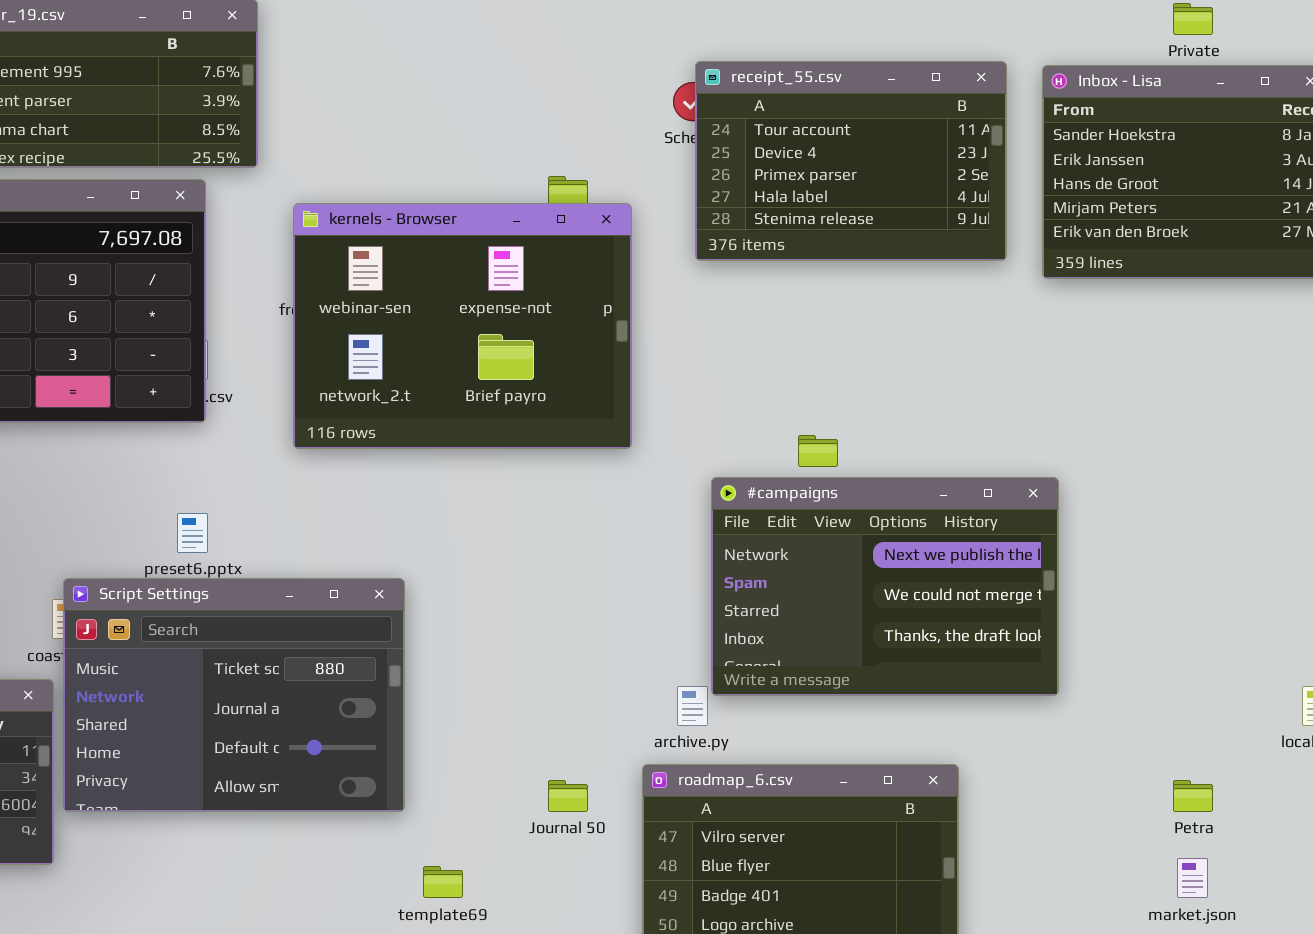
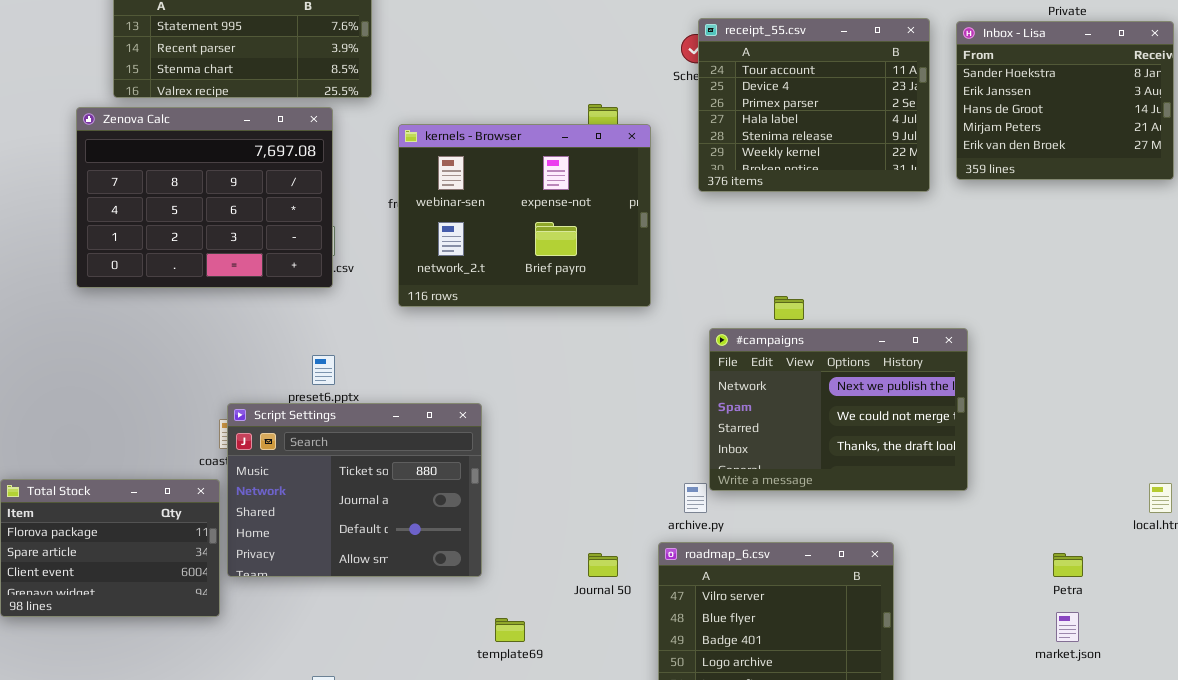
receipt_55.csv: [695,61,1007,261] -> [698,18,930,192], resized

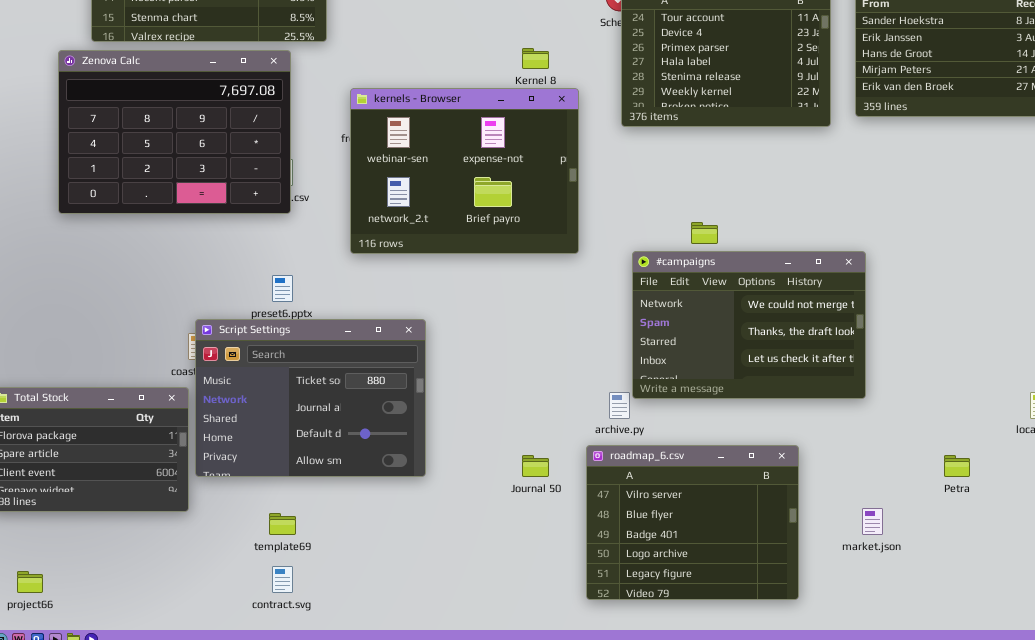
kernels - Browser: [398,124,651,307] -> [350,88,579,254], moved
#campaigns: [709,328,968,491] -> [632,251,866,399], scrolled down 1 row
market.json: [1056,612,1079,642] -> [862,508,883,535], moved
template69: [495,618,525,642] -> [269,513,296,535], moved

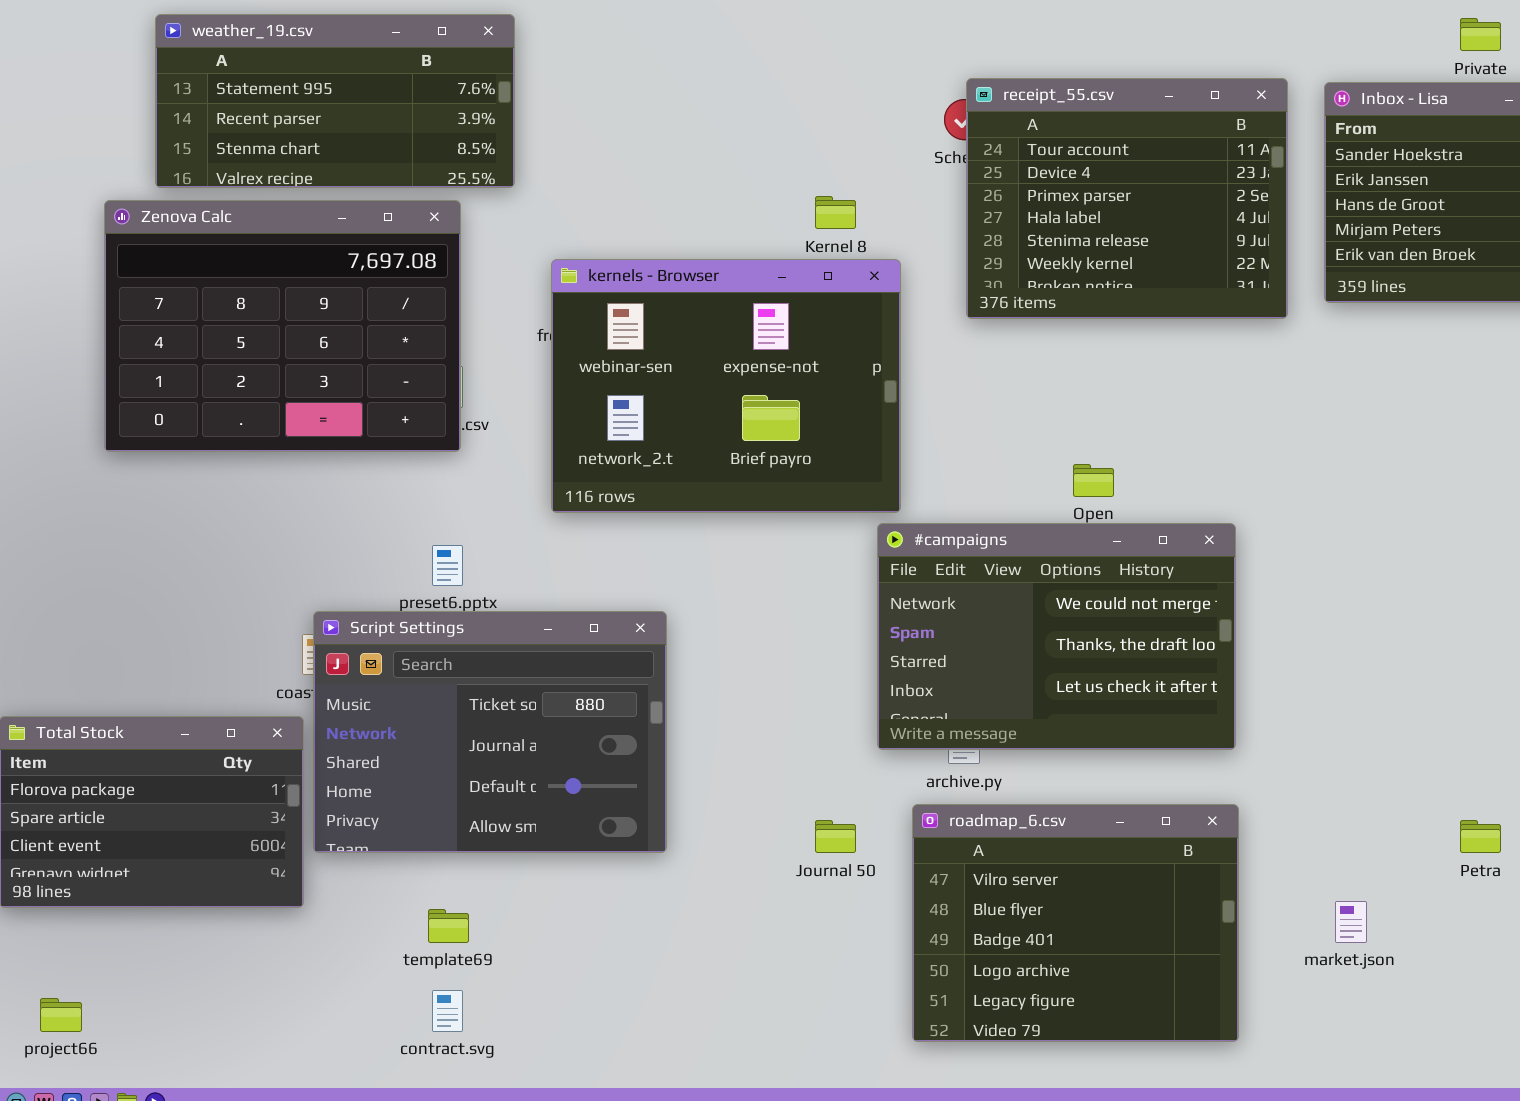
#campaigns: [632,251,866,399] -> [877,523,1236,750], moved

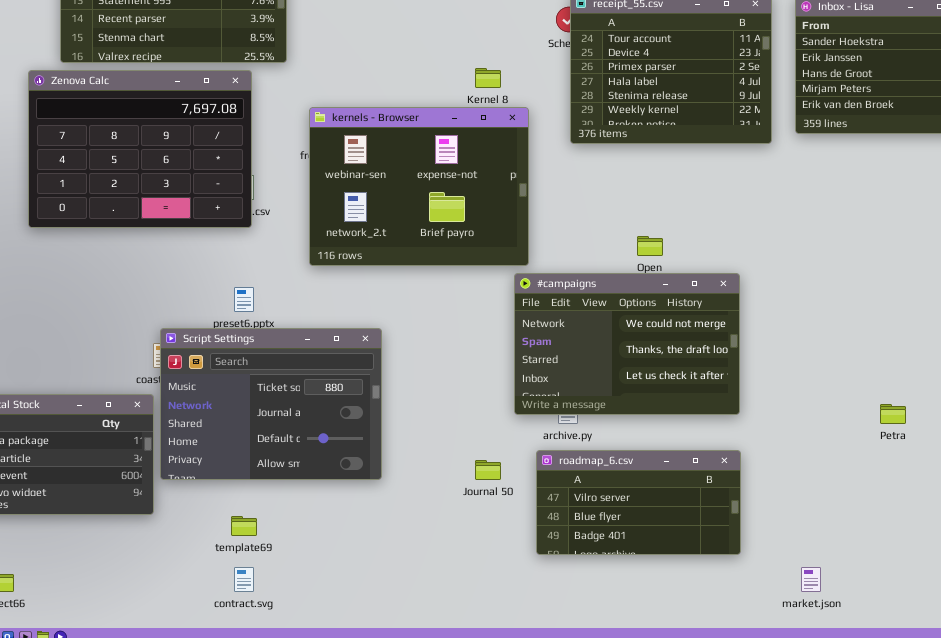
roadmap_6.csv: [912,804,1239,1042] -> [536,450,741,555], resized
Petra: [1460,820,1501,853] -> [880,404,906,424], moved
market.json: [1335,901,1367,943] -> [801,567,821,592], moved

